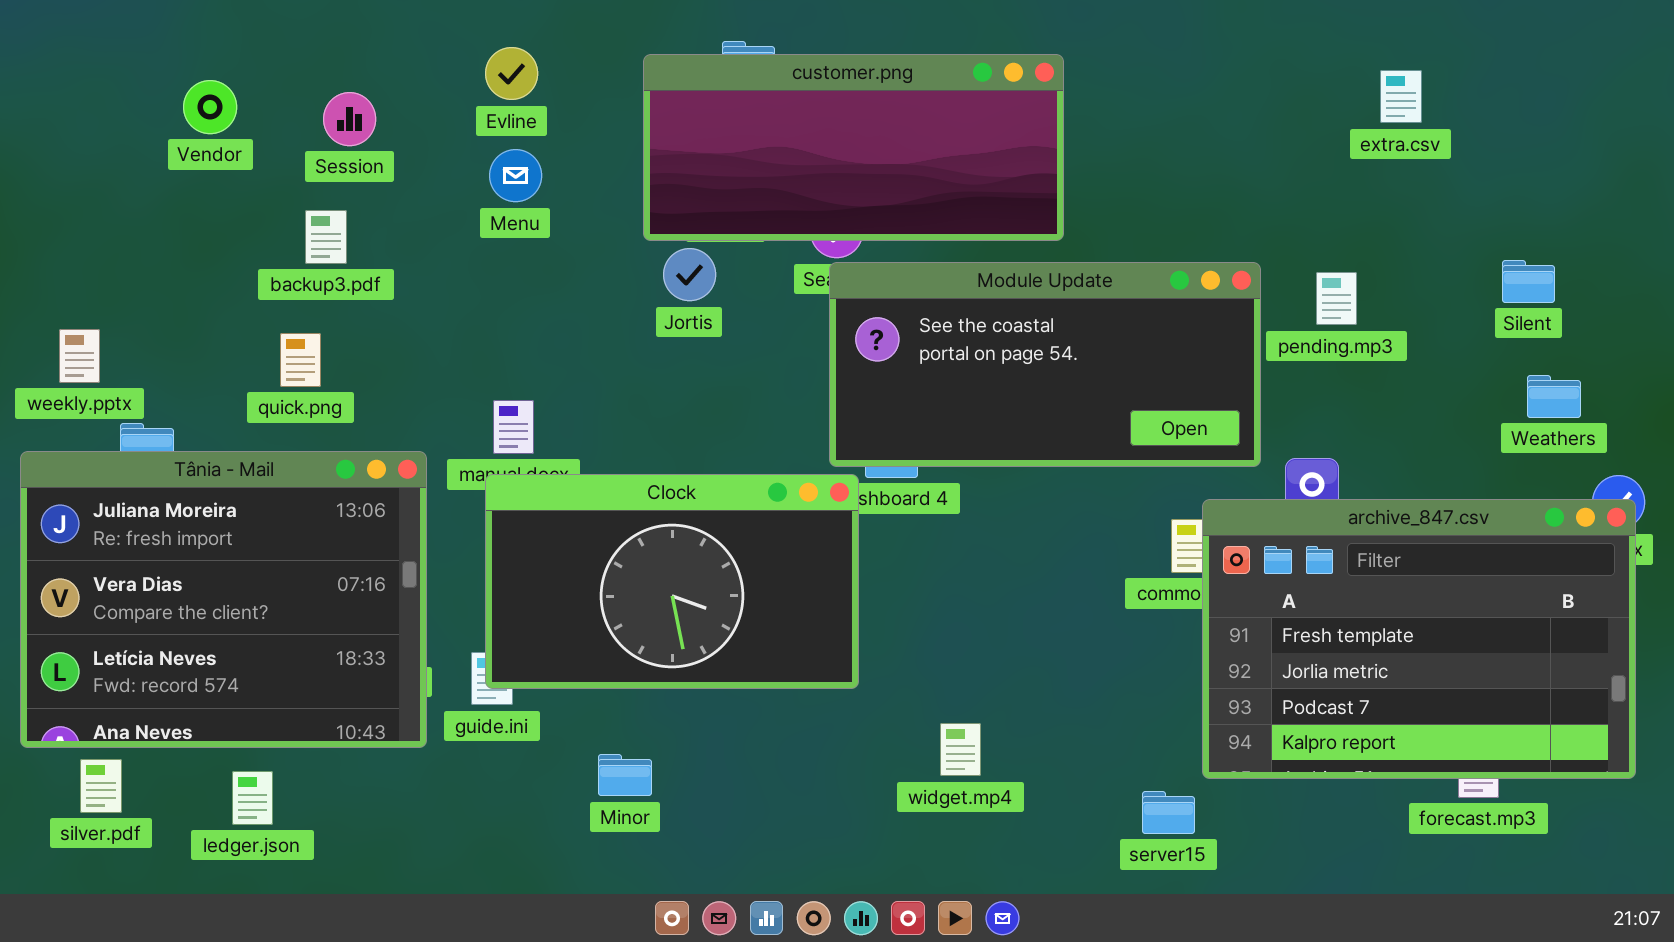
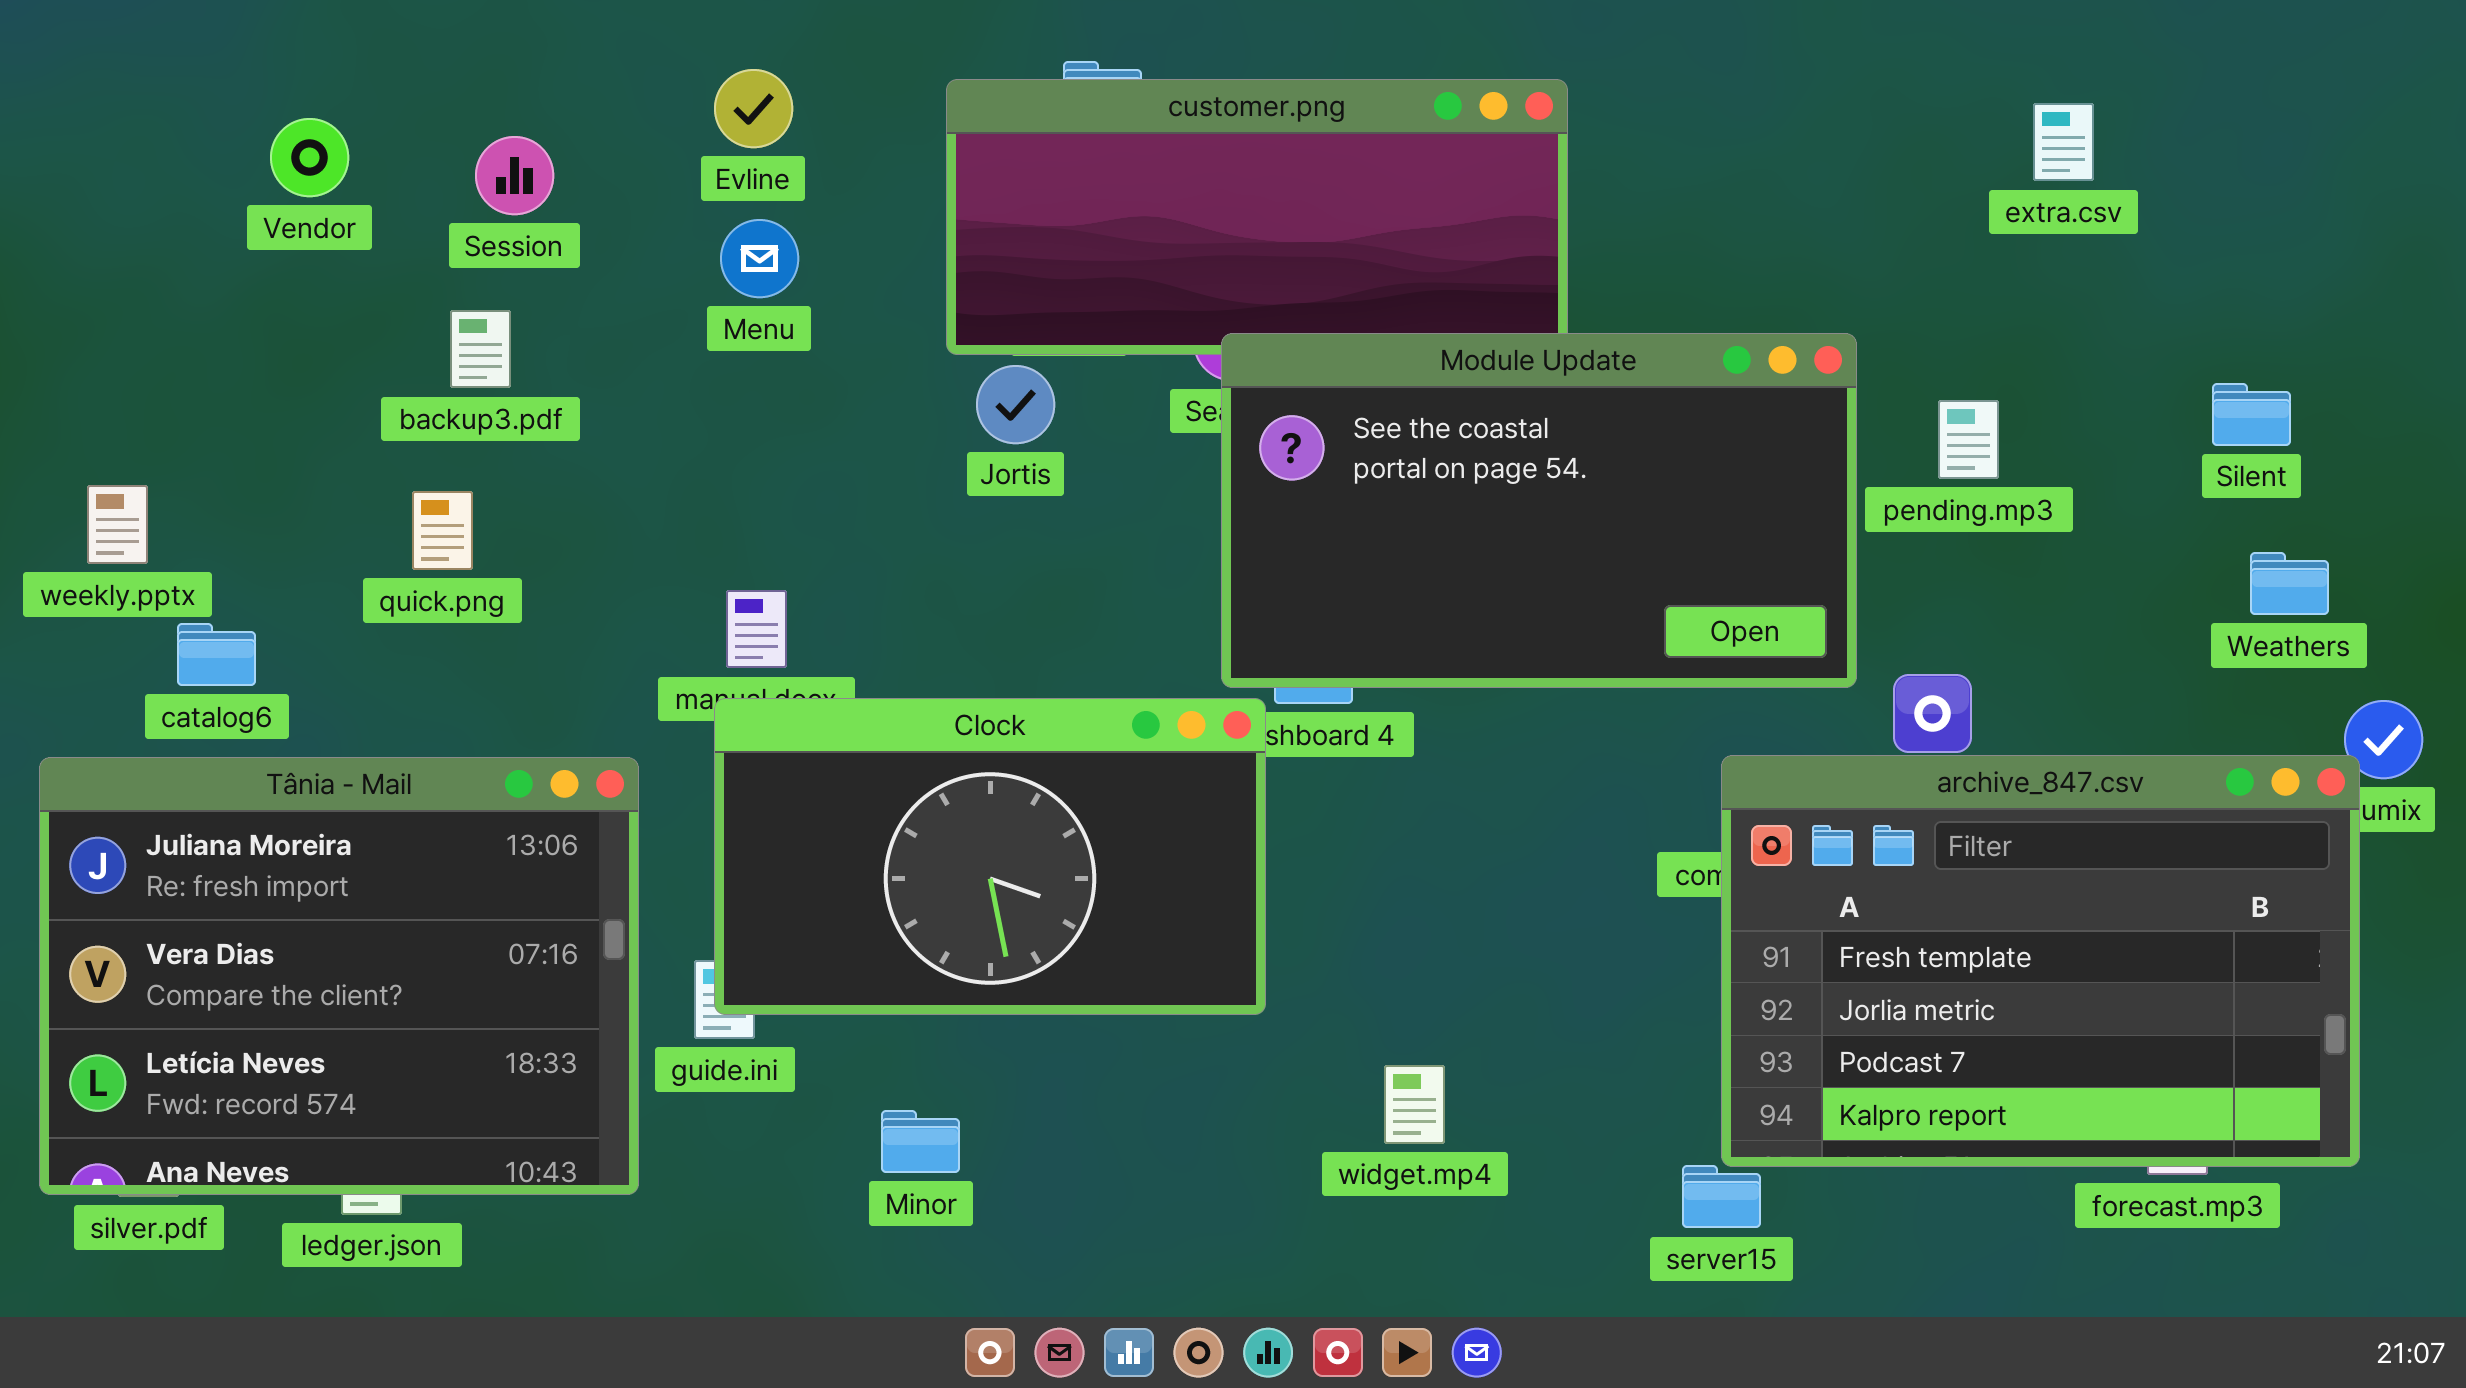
Module Update: [829,262,1261,467] -> [1221,333,1857,688], resized
Tânia - Mail: [20,451,427,748] -> [39,757,639,1195], moved
archive_847.csv: [1202,499,1636,779] -> [1721,755,2360,1167], moved

